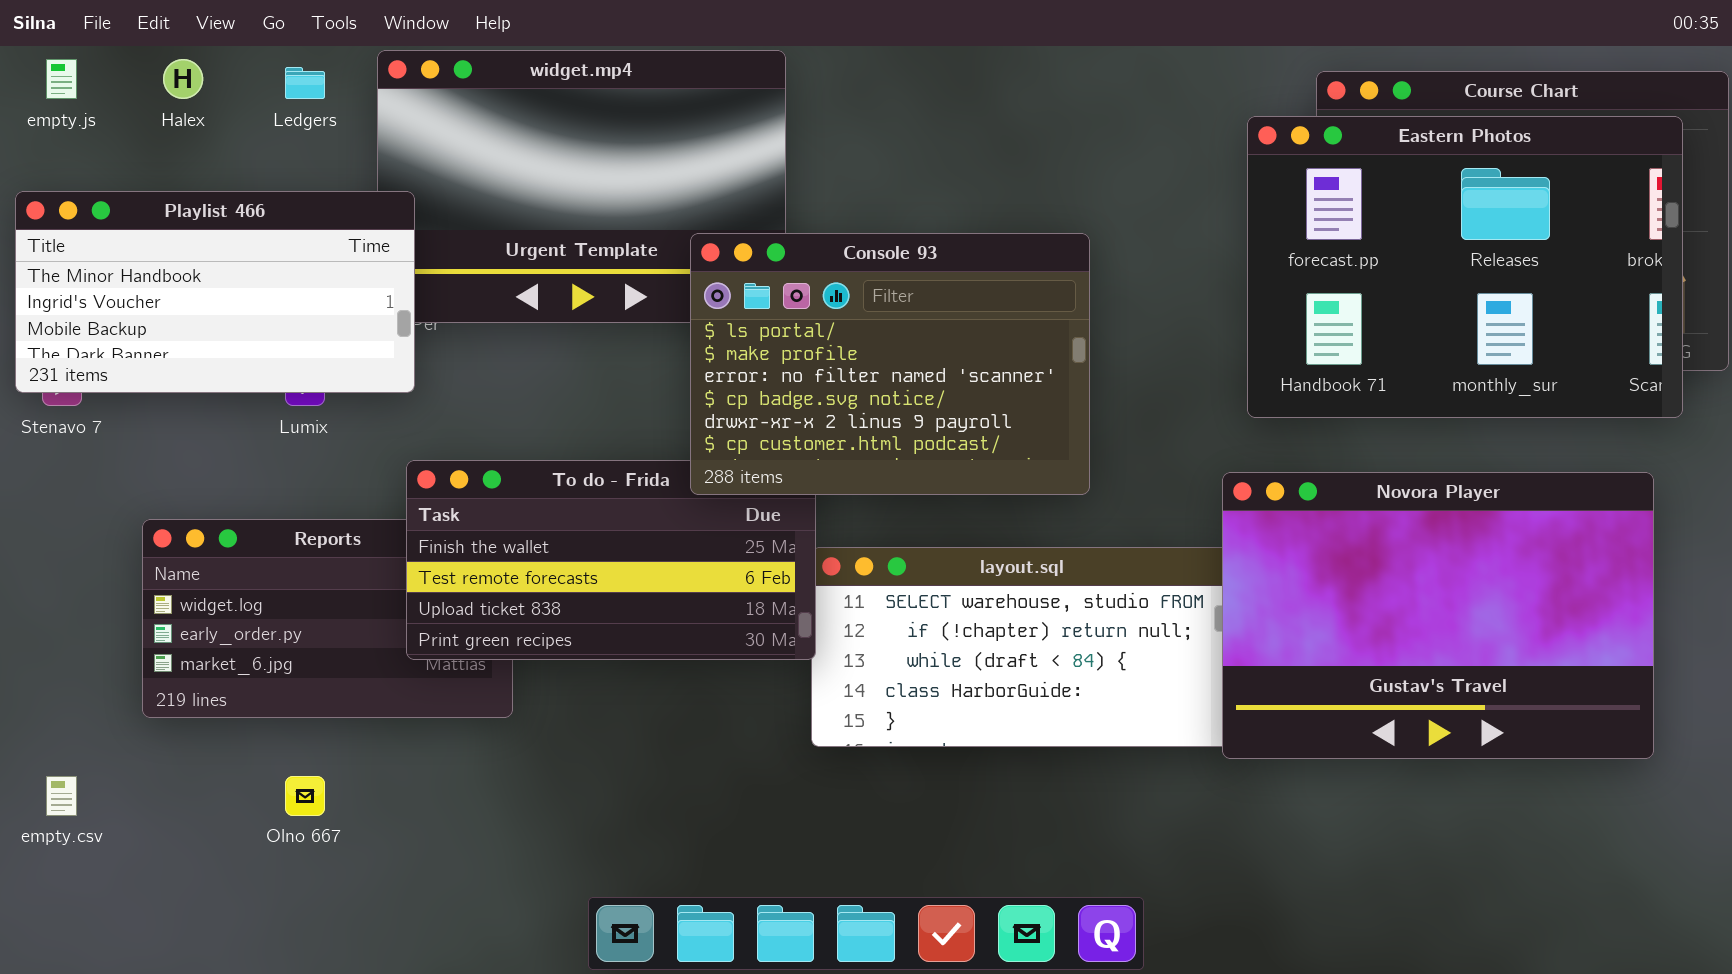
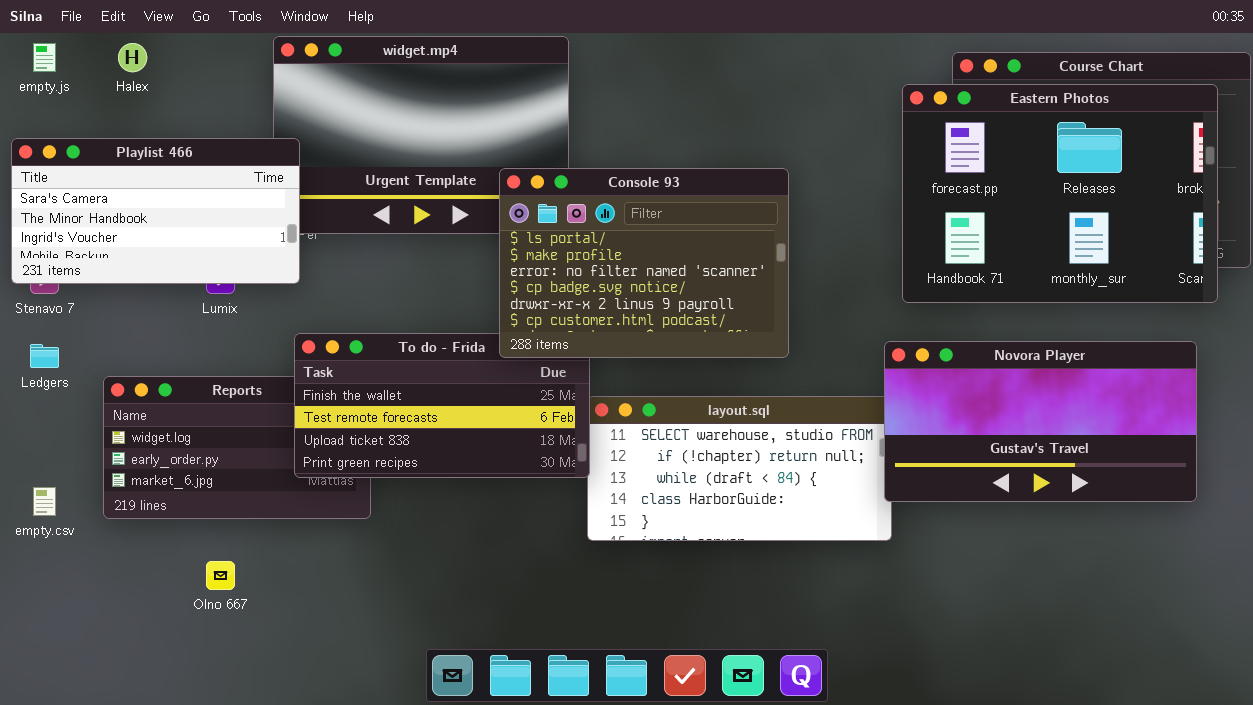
Ledgers: [285,67,325,99] -> [30,344,59,368], moved
Playlist 466: [15,191,415,393] -> [11,138,300,284], scrolled up 1 row
Novora Player: [1222,472,1654,759] -> [884,341,1197,502], resized
empty.csv: [46,776,77,816] -> [33,487,56,516], moved

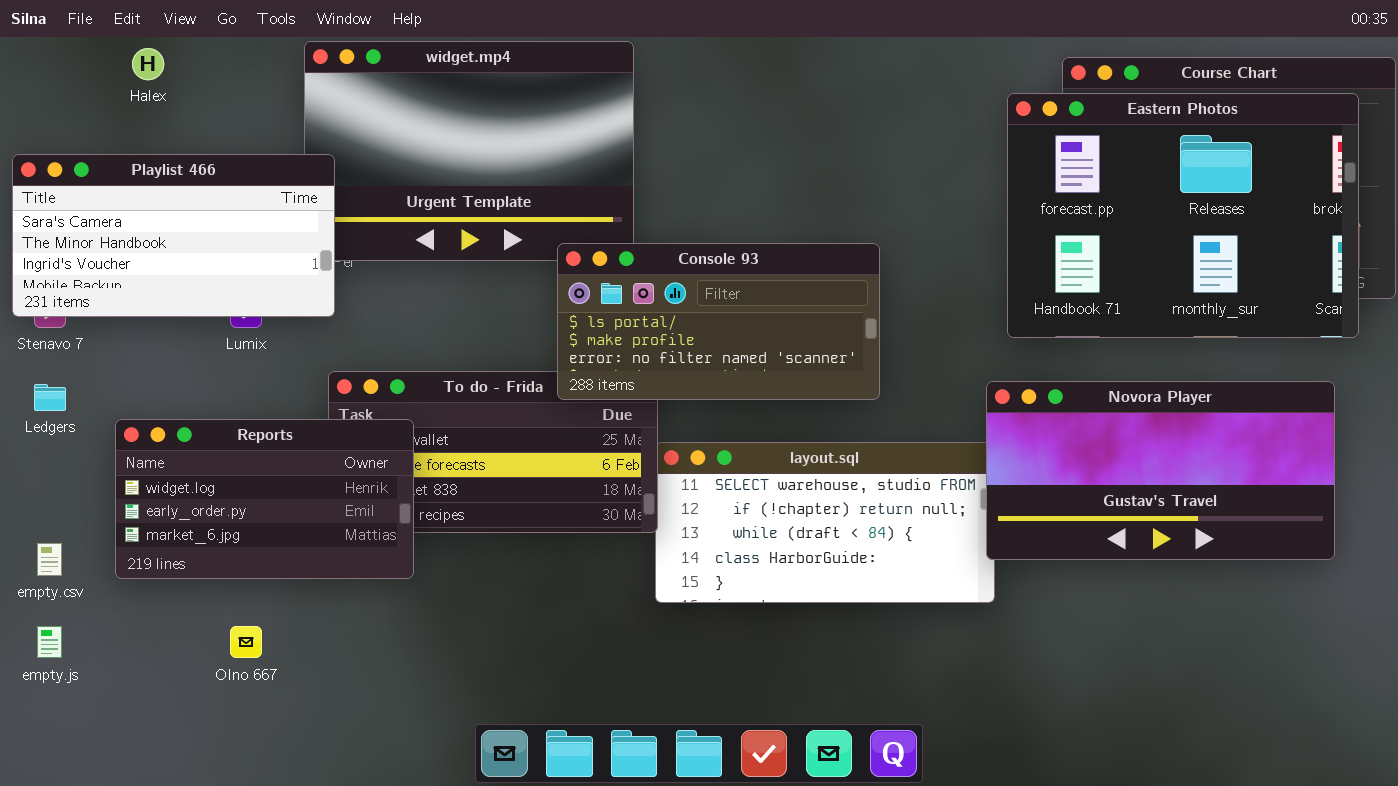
empty.js: [33,43,56,72] -> [37,626,62,658], moved
Console 93: [499,168,789,358] -> [557,243,880,400], resized
Reports: [103,376,371,519] -> [115,419,414,579], raised

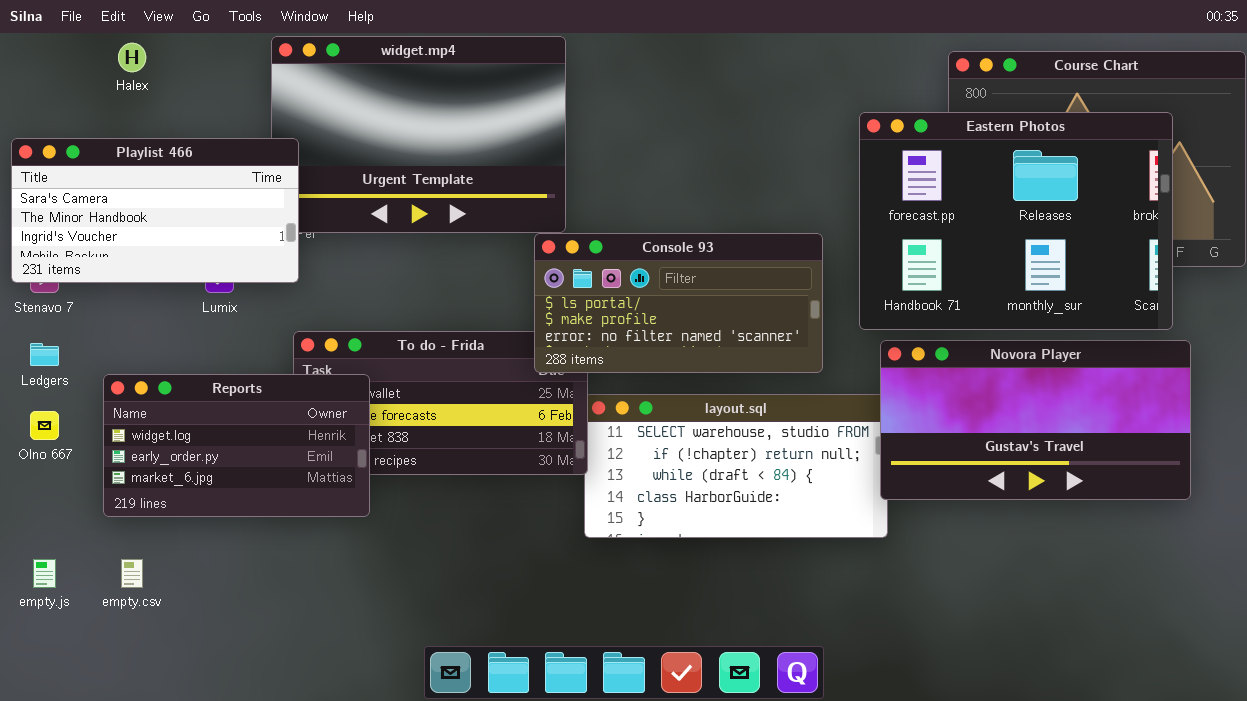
Eastern Photos: [1007,93,1359,338] -> [859,112,1173,330], moved
Console 93: [557,243,880,400] -> [534,233,823,373], moved
empty.csv: [37,543,62,576] -> [121,559,143,588], moved
Olno 667: [230,626,262,658] -> [30,411,59,440], moved

